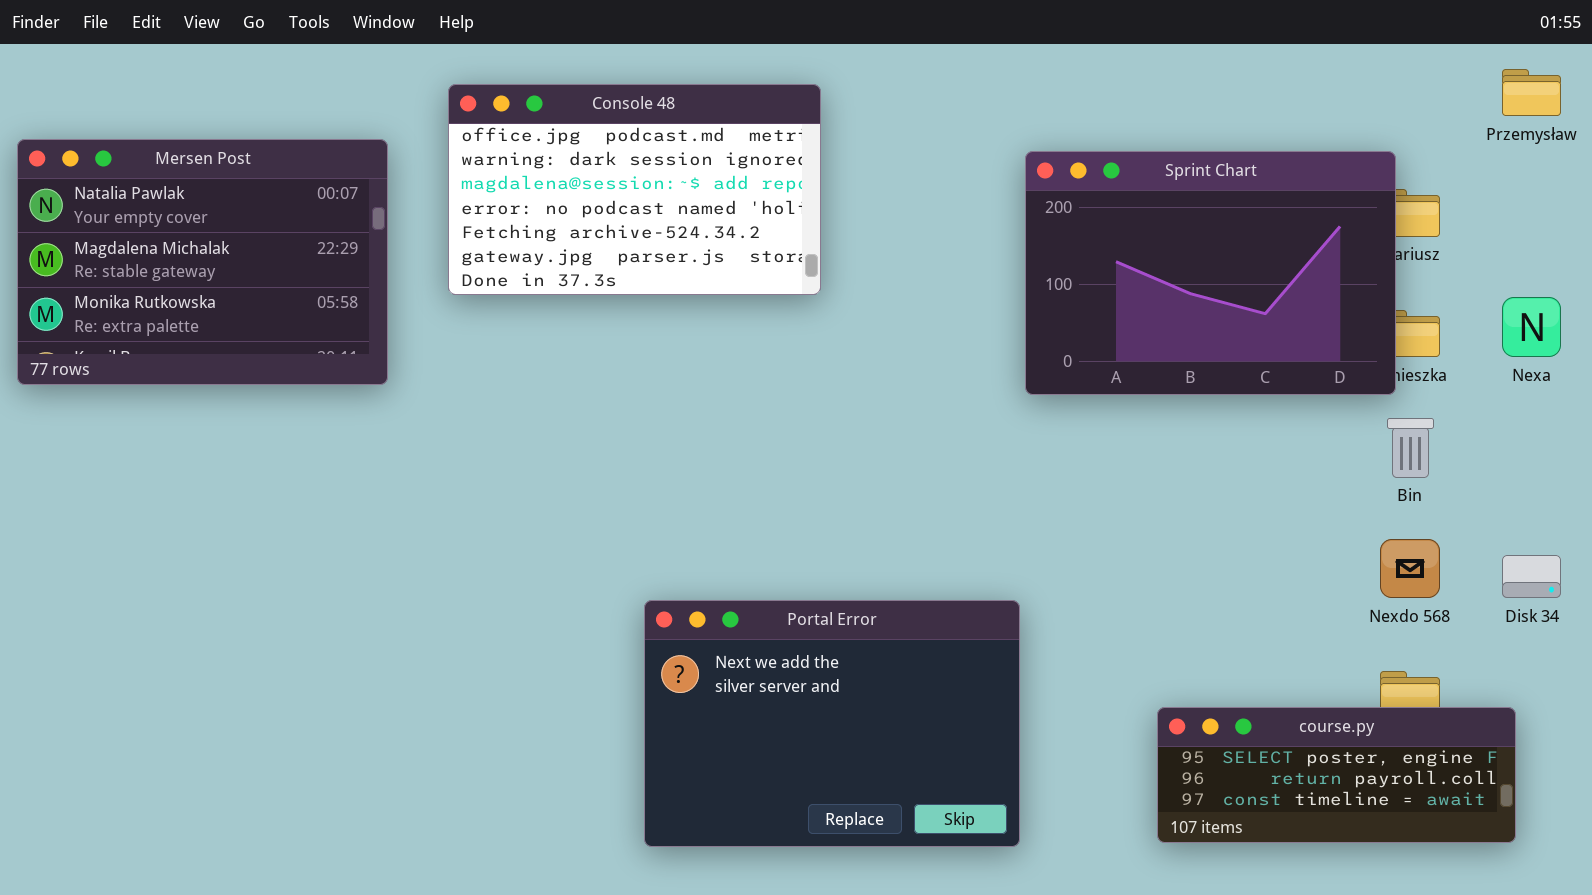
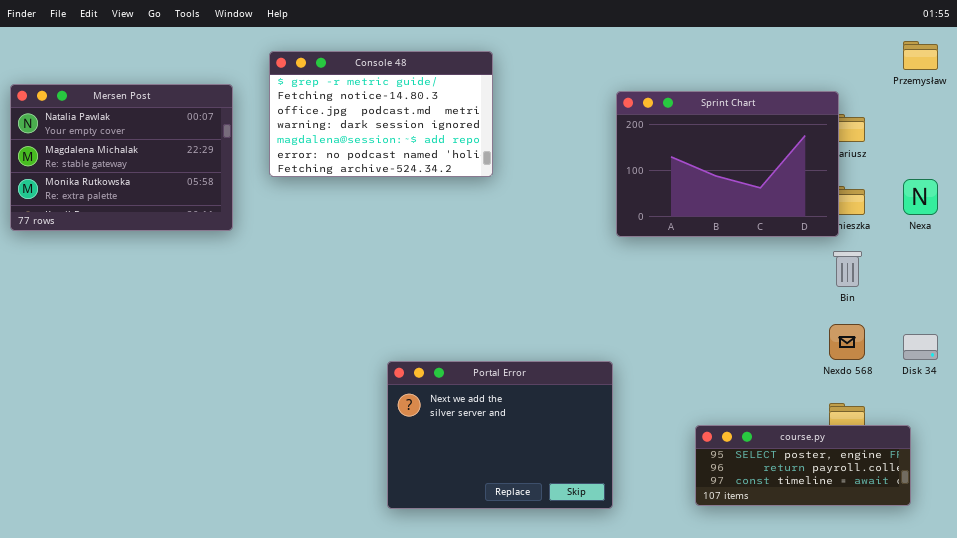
Console 48: [448,84,821,295] -> [269,51,493,177], scrolled up 2 rows

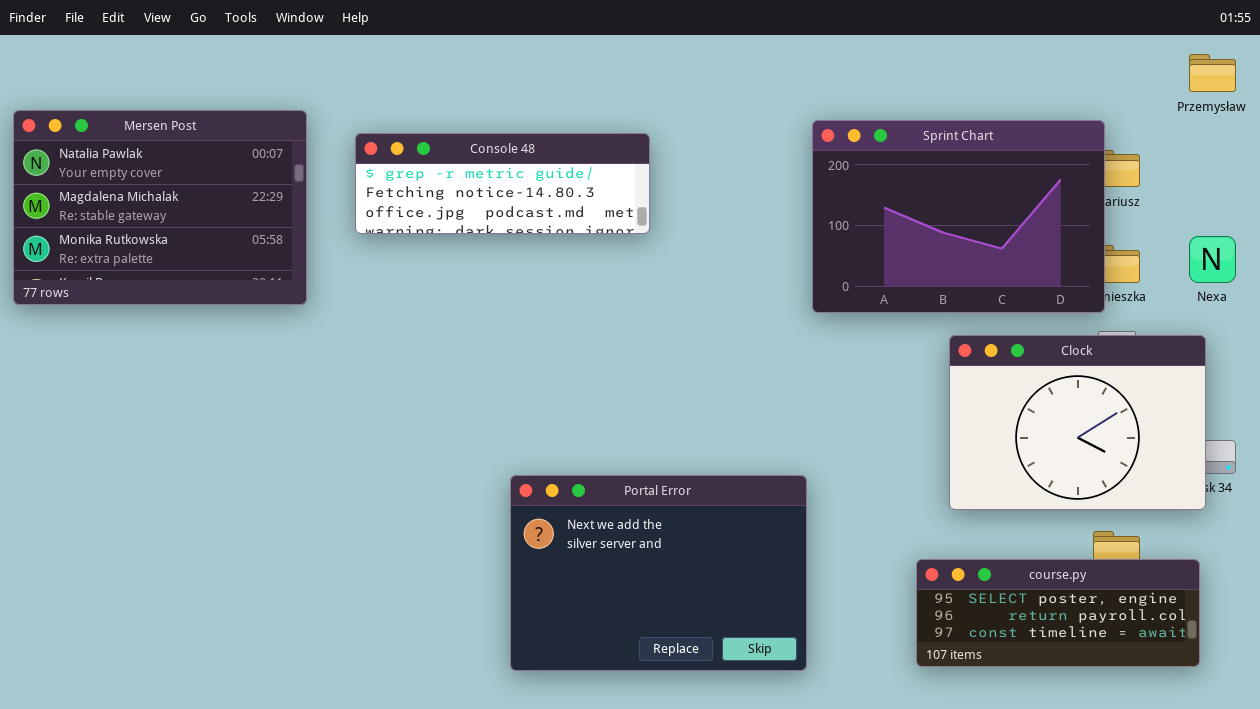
Console 48: [269,51,493,177] -> [355,133,650,234], resized
Clock: none -> [949,335,1206,510], opened

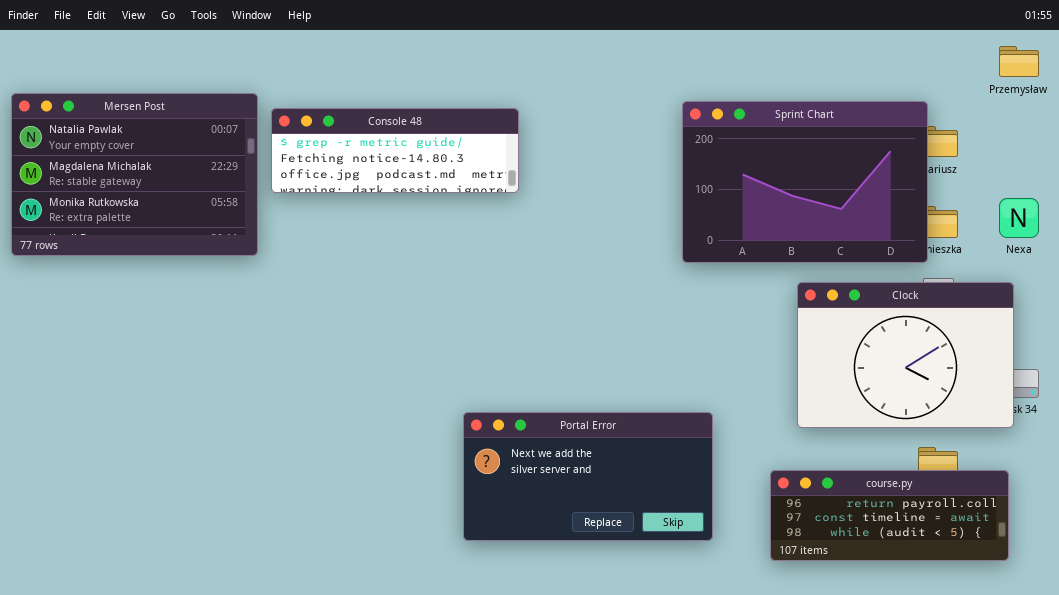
Console 48: [355,133,650,234] -> [271,108,519,193], moved
Portal Error: [510,475,807,671] -> [463,412,713,541], moved, resized
course.py: [916,559,1200,667] -> [770,470,1009,561], scrolled down 1 row

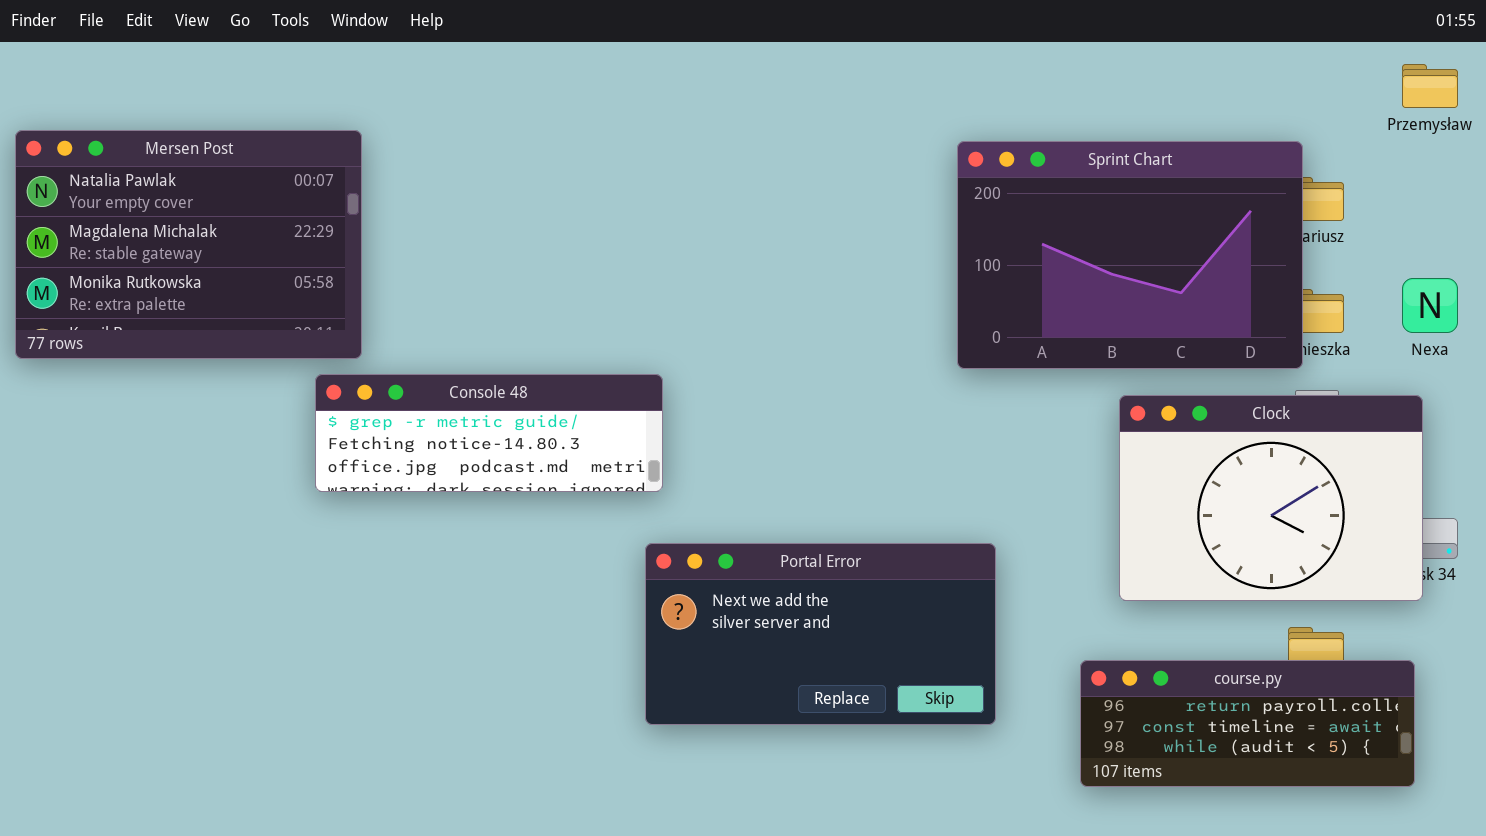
Console 48: [271,108,519,193] -> [315,374,663,492], moved
Portal Error: [463,412,713,541] -> [645,543,996,725], moved

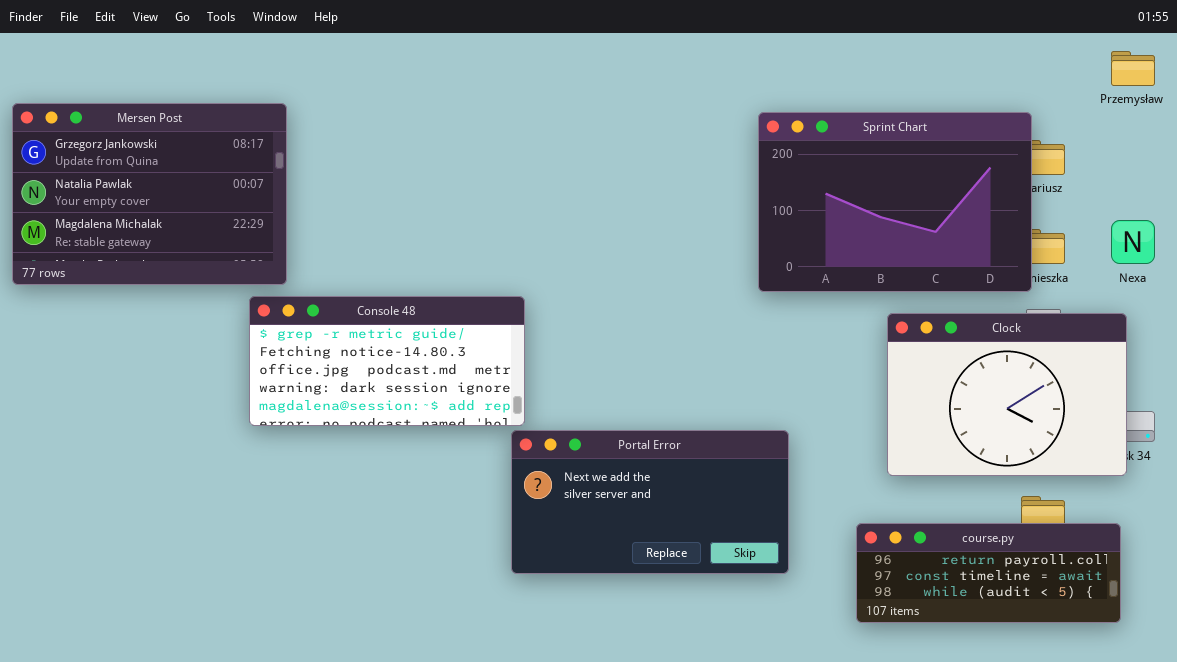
Mersen Post: [15,130,362,359] -> [12,103,287,285], scrolled up 1 row
Console 48: [315,374,663,492] -> [249,296,525,426], resized

